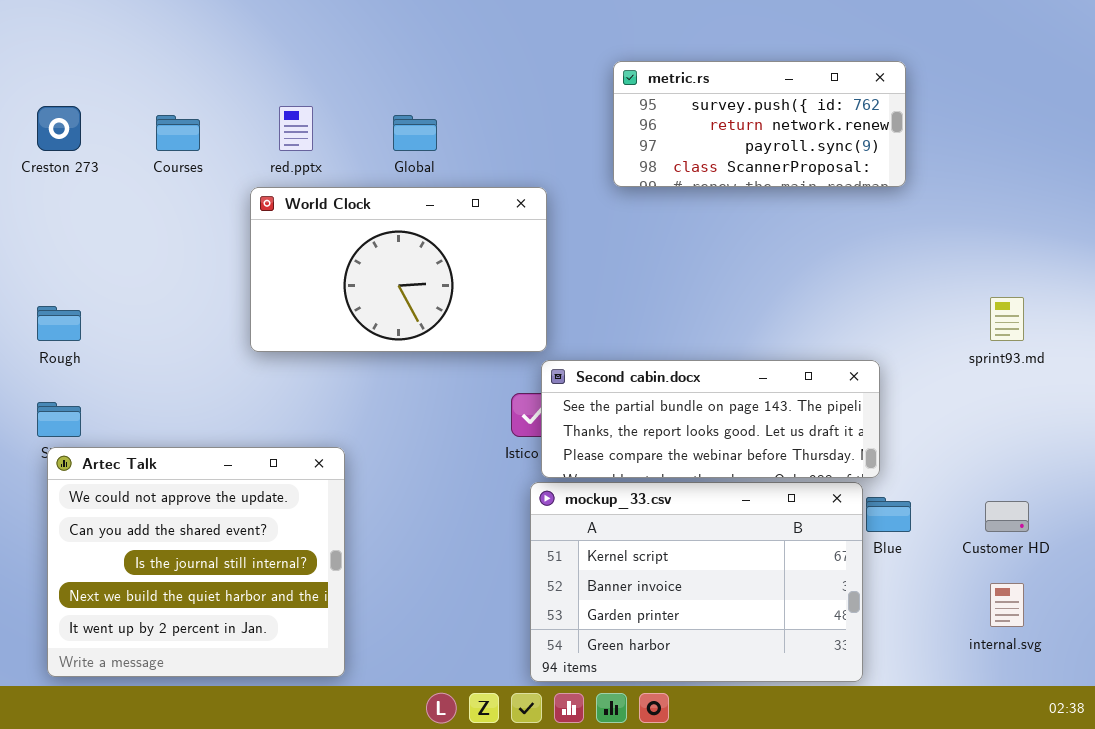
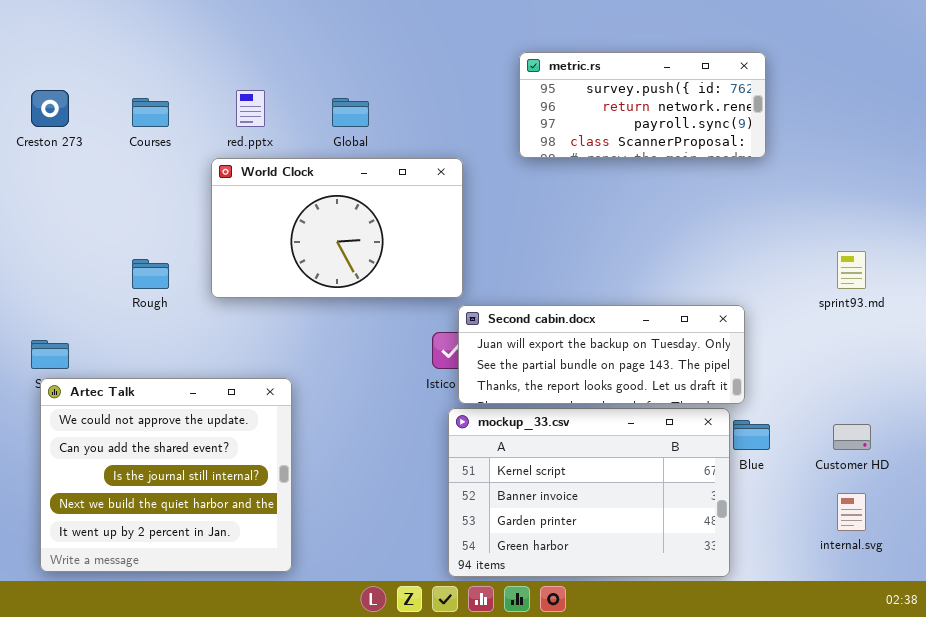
Rough: [37,306,81,341] -> [132,259,169,289], moved
Second cabin.docx: [541,360,880,478] -> [458,305,745,404], scrolled up 1 row

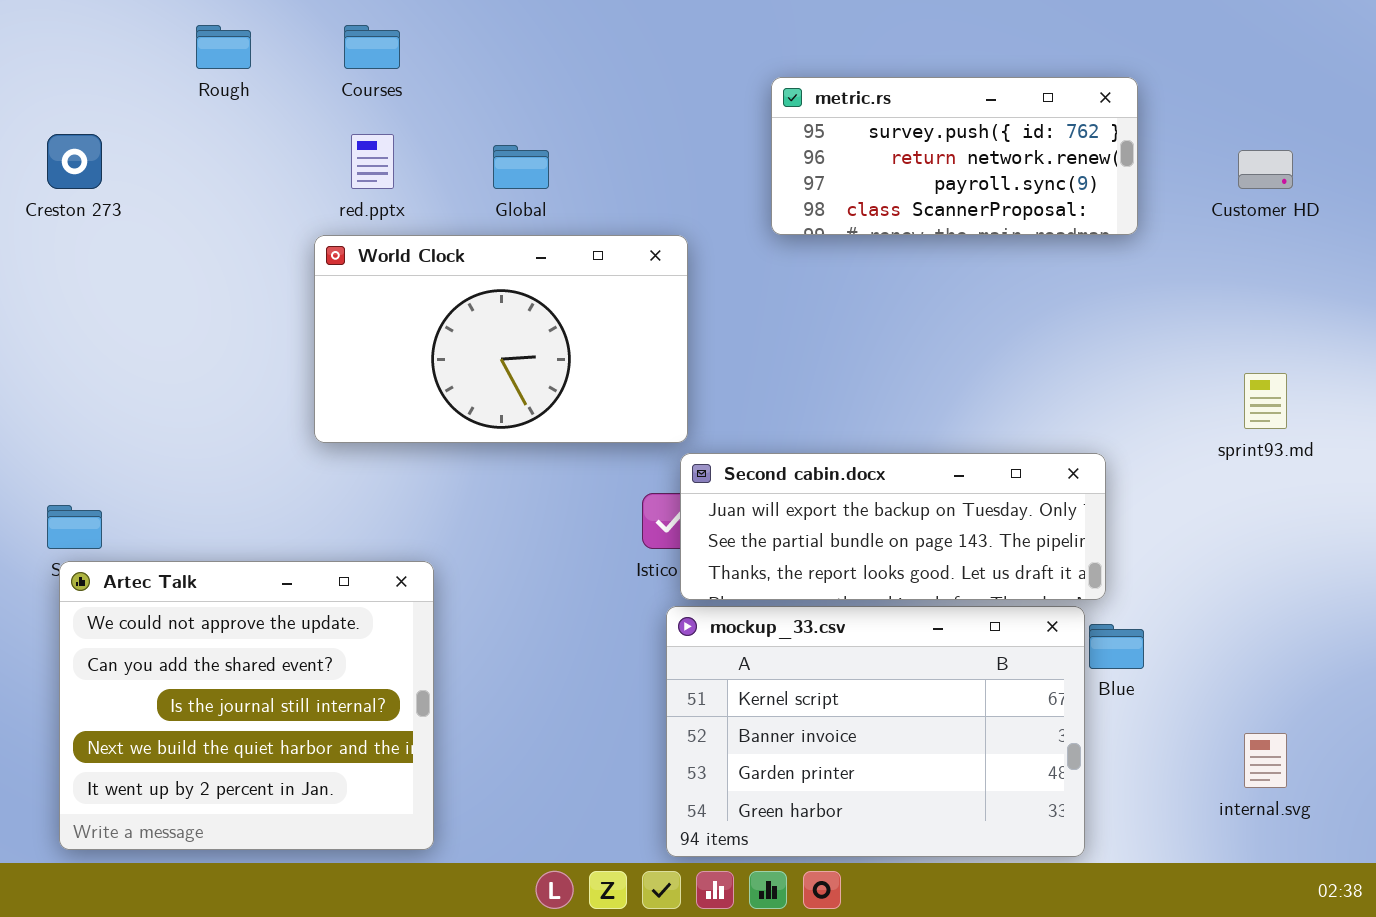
Courses: [132,98,169,127] -> [344,25,400,69], moved
Rough: [132,259,169,289] -> [196,25,251,69], moved
Customer HD: [833,424,871,450] -> [1238,150,1293,189], moved

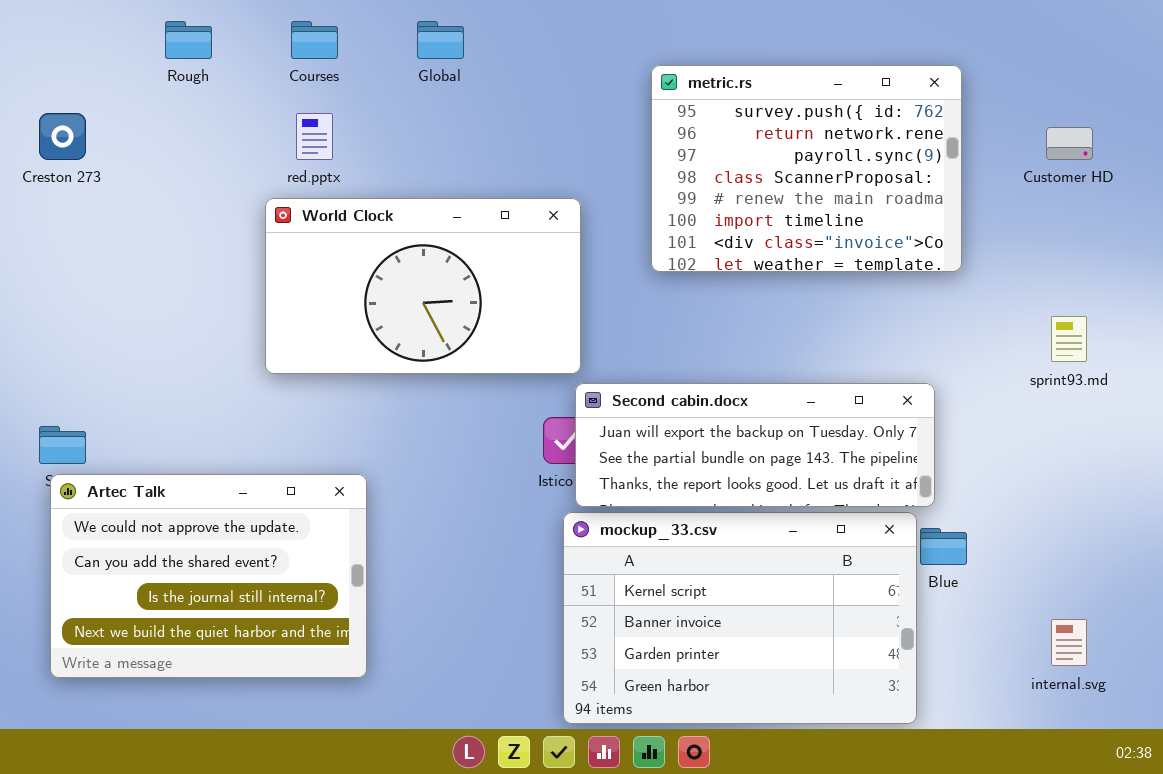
metric.rs: [771,77,1138,235] -> [651,65,962,272], resized
Global: [493,145,549,189] -> [417,21,464,59], moved
Artec Talk: [59,561,434,850] -> [50,474,367,678], resized

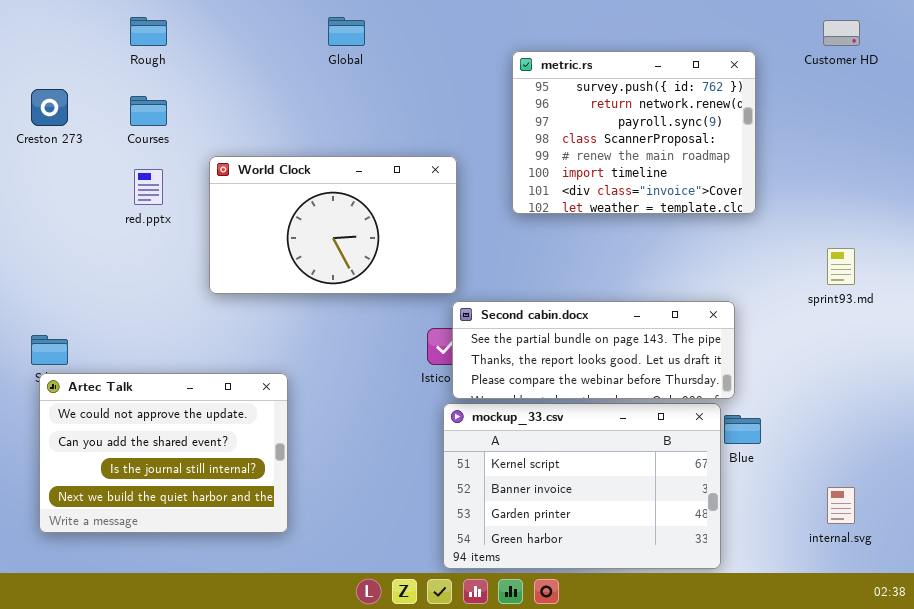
Courses: [291,21,338,59] -> [130,96,167,126], moved
red.pptx: [296,113,333,160] -> [134,169,163,205], moved
Customer HD: [1046,127,1093,160] -> [823,20,860,46], moved
Second cabin.docx: [575,383,935,507] -> [452,301,735,399], scrolled down 1 row

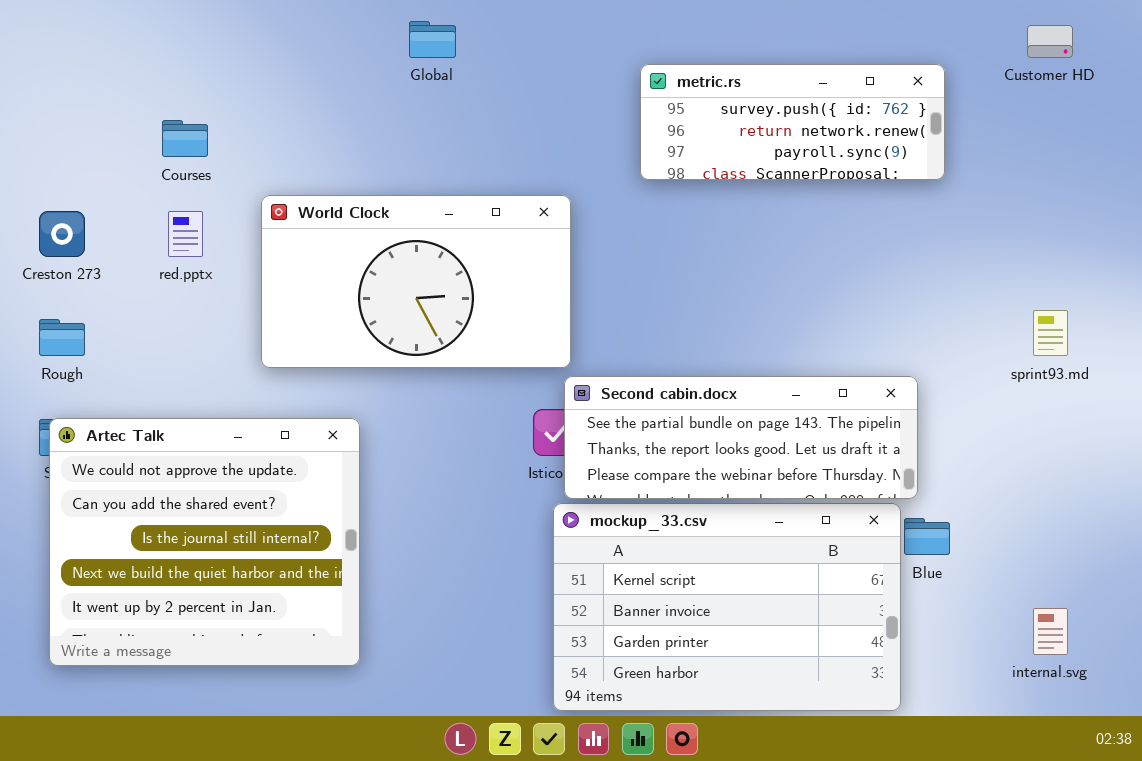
Rough: [130,17,167,46] -> [39,319,85,356], moved
metric.rs: [512,51,756,214] -> [640,64,945,180], resized
Creston 273: [31,89,68,126] -> [39,211,85,257], moved
Artec Talk: [39,373,288,533] -> [49,418,360,666], resized

